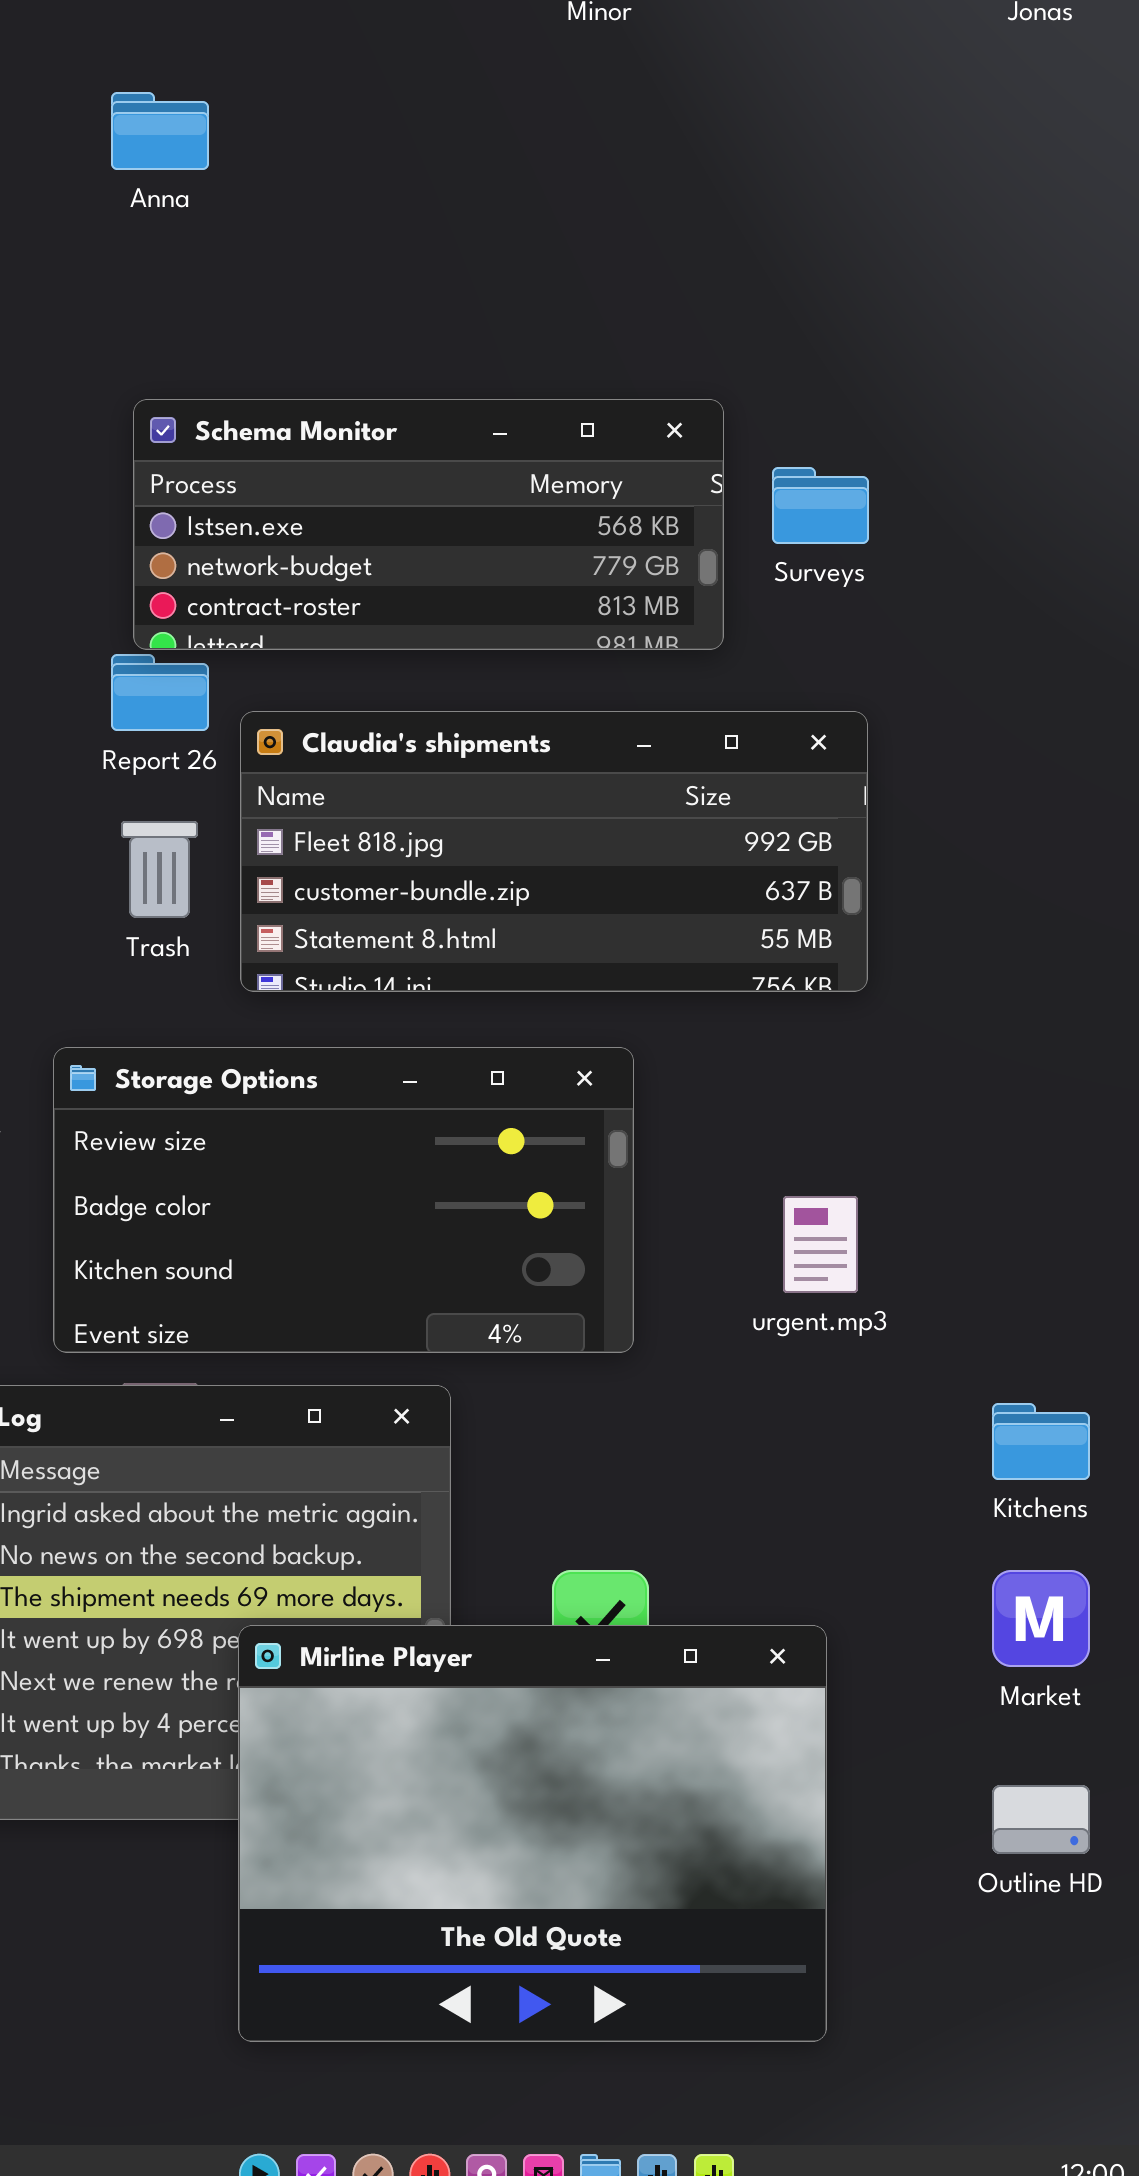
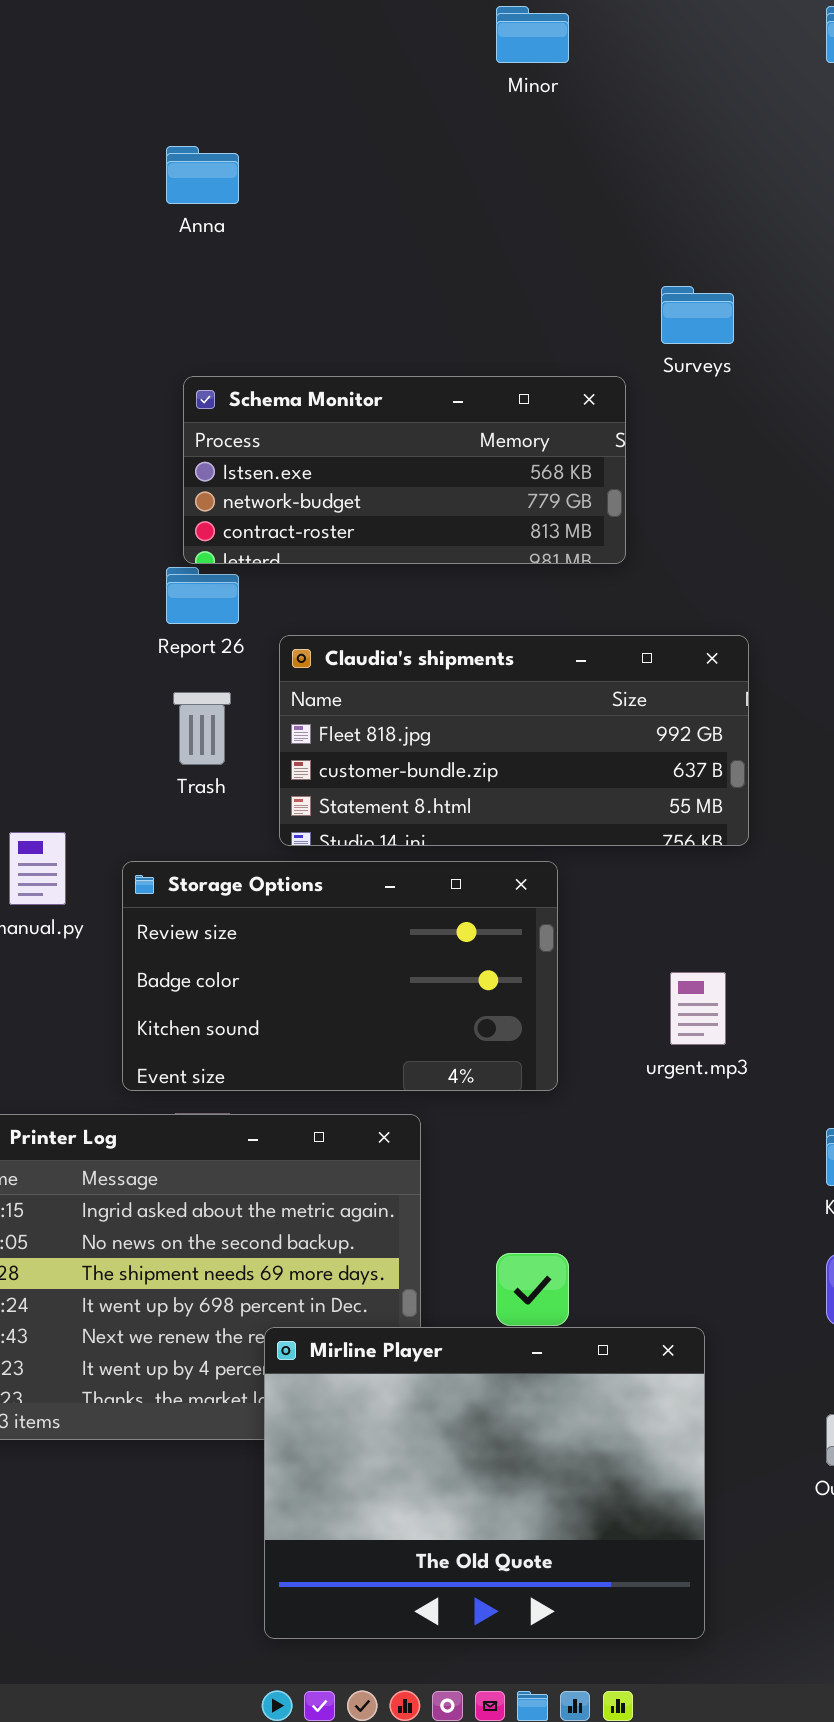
Surveys: [772,467,869,544] -> [661,286,734,344], moved
Claudia's shipments: [240,711,868,992] -> [279,635,749,846], moved
Mirline Player: [238,1625,827,2042] -> [264,1327,705,1639], moved

